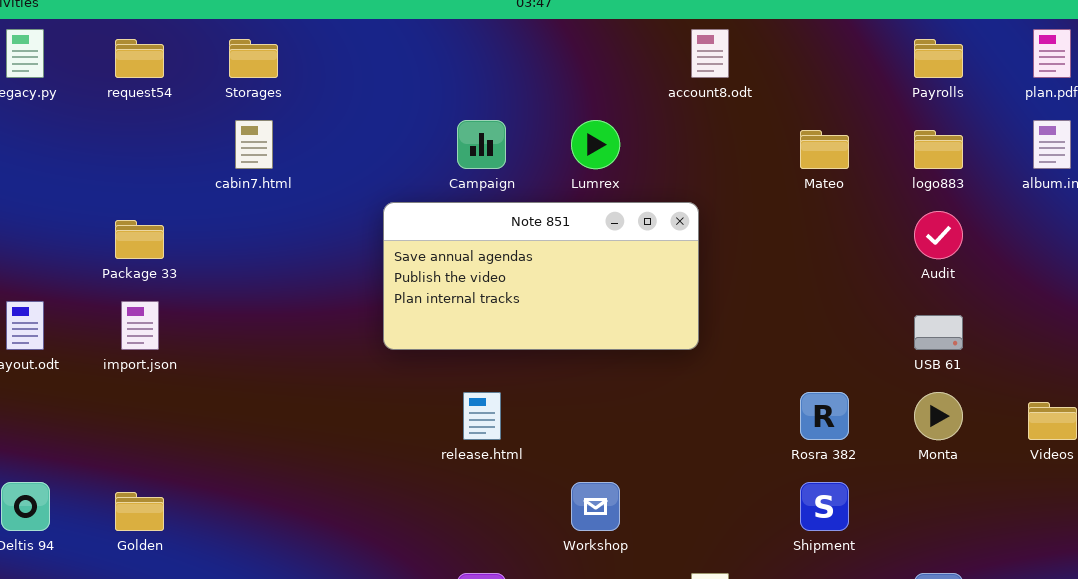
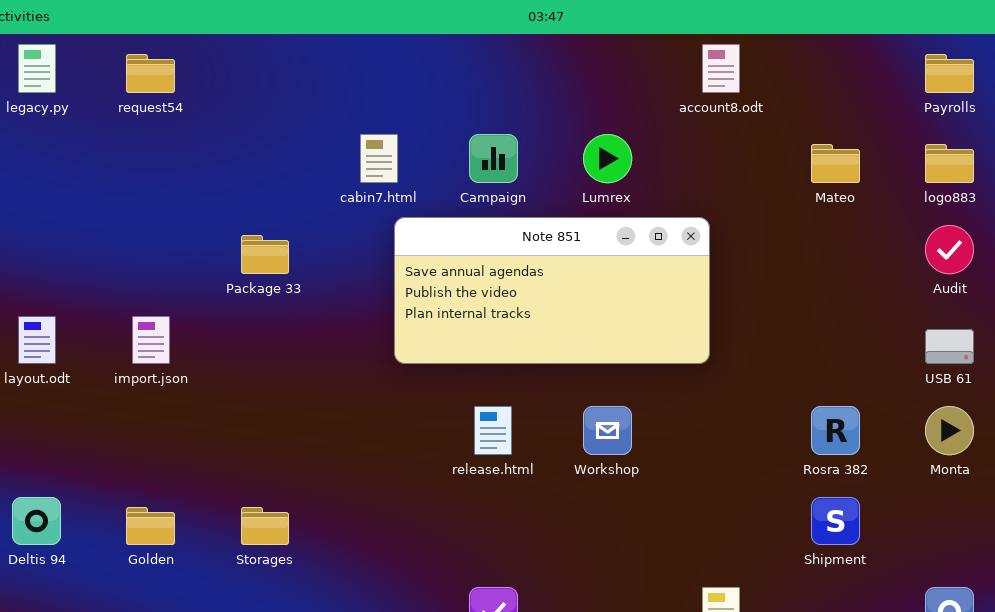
Storages: [229,39,278,78] -> [241,507,289,545], moved
cabin7.html: [235,120,273,169] -> [360,134,398,183], moved
Package 33: [115,220,164,259] -> [241,235,289,274], moved
Workshop: [571,482,620,531] -> [583,406,632,455], moved

